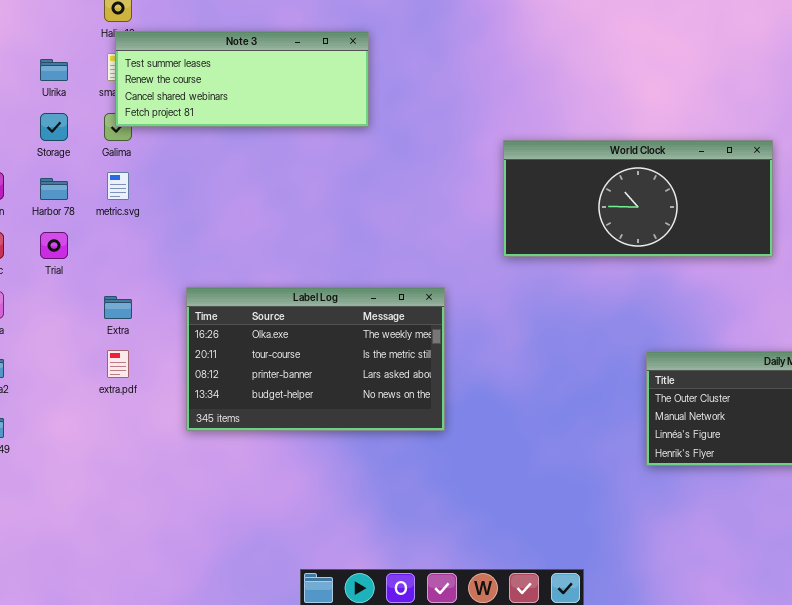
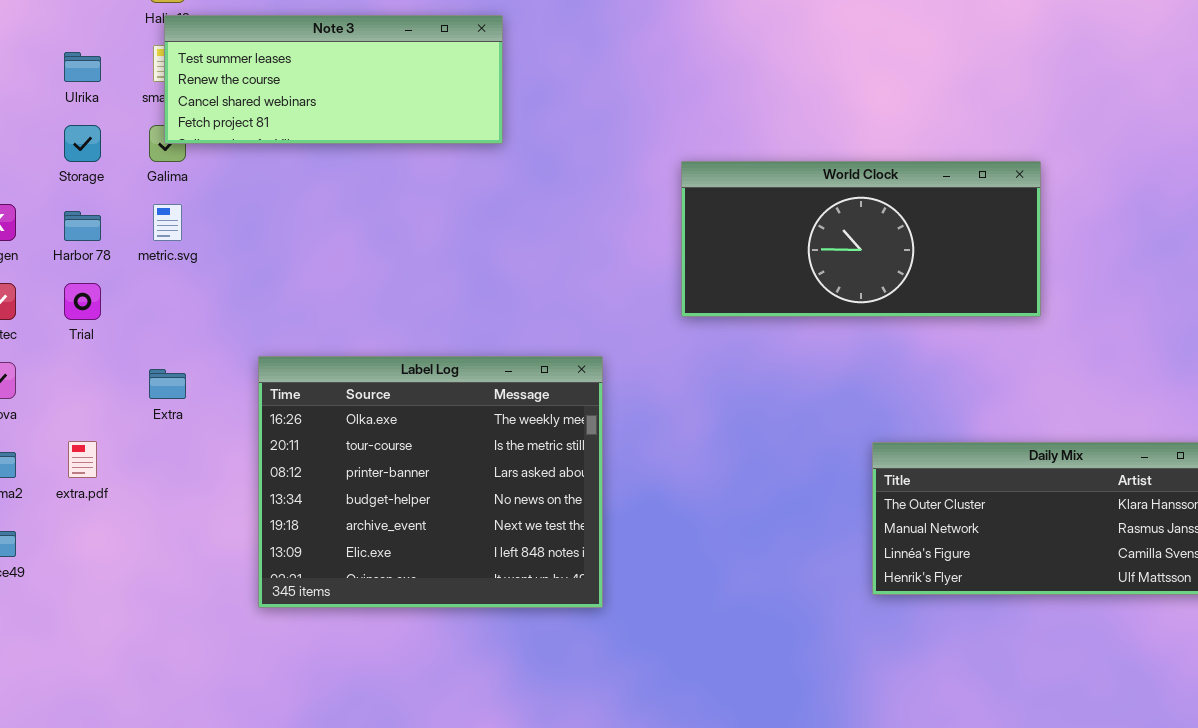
Label Log: [186,287,445,431] -> [258,356,603,608], resized
extra.pdf: [107,350,129,378] -> [68,441,97,478], moved

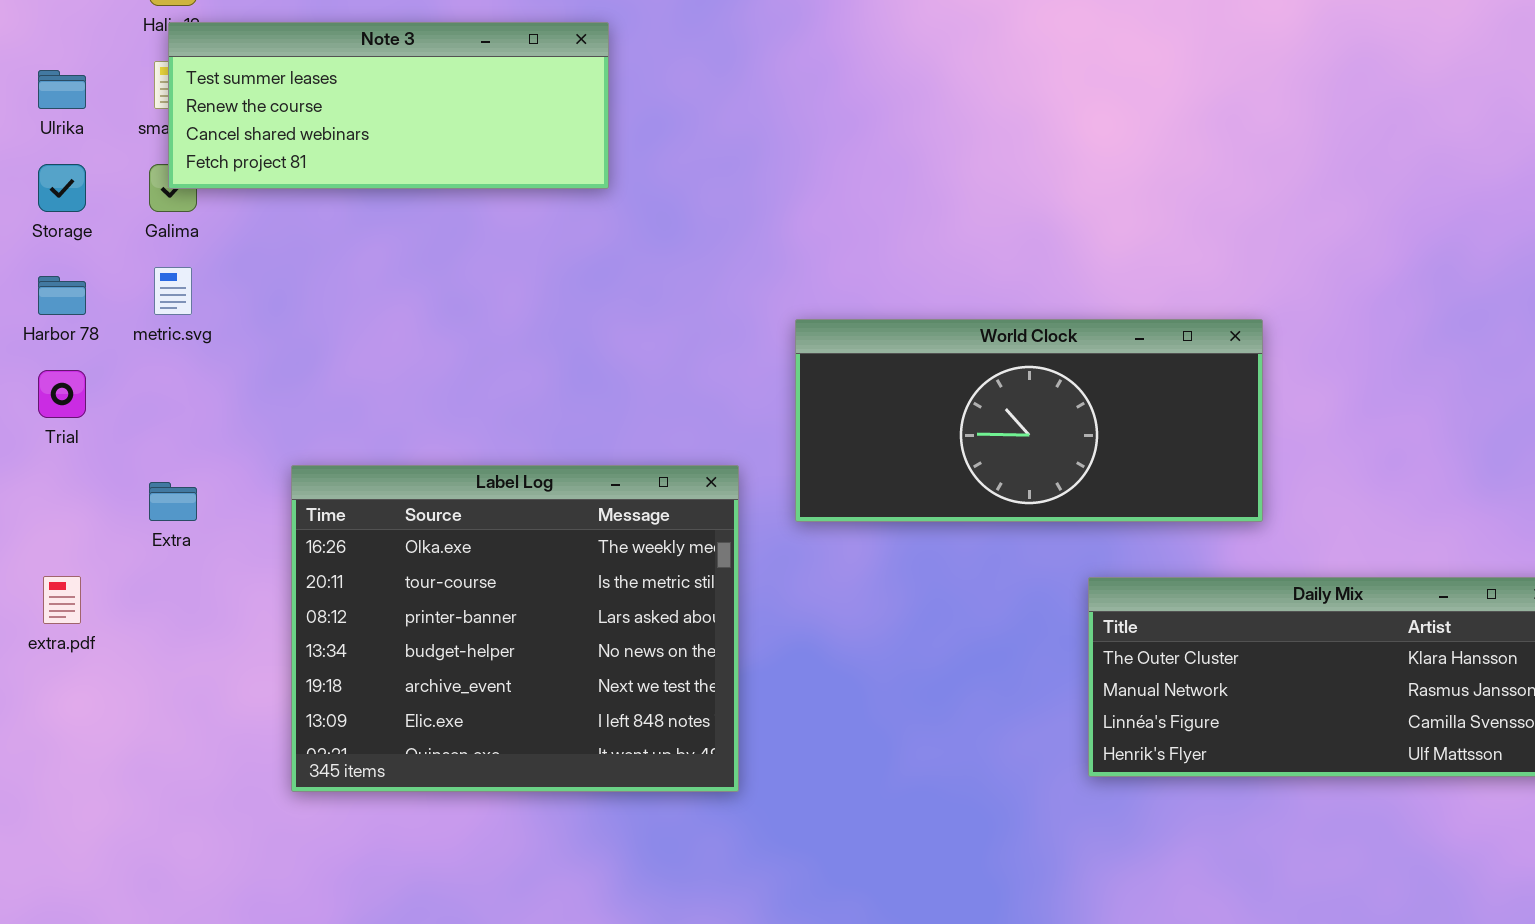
World Clock: [681,161,1041,317] -> [795,319,1263,522], moved

